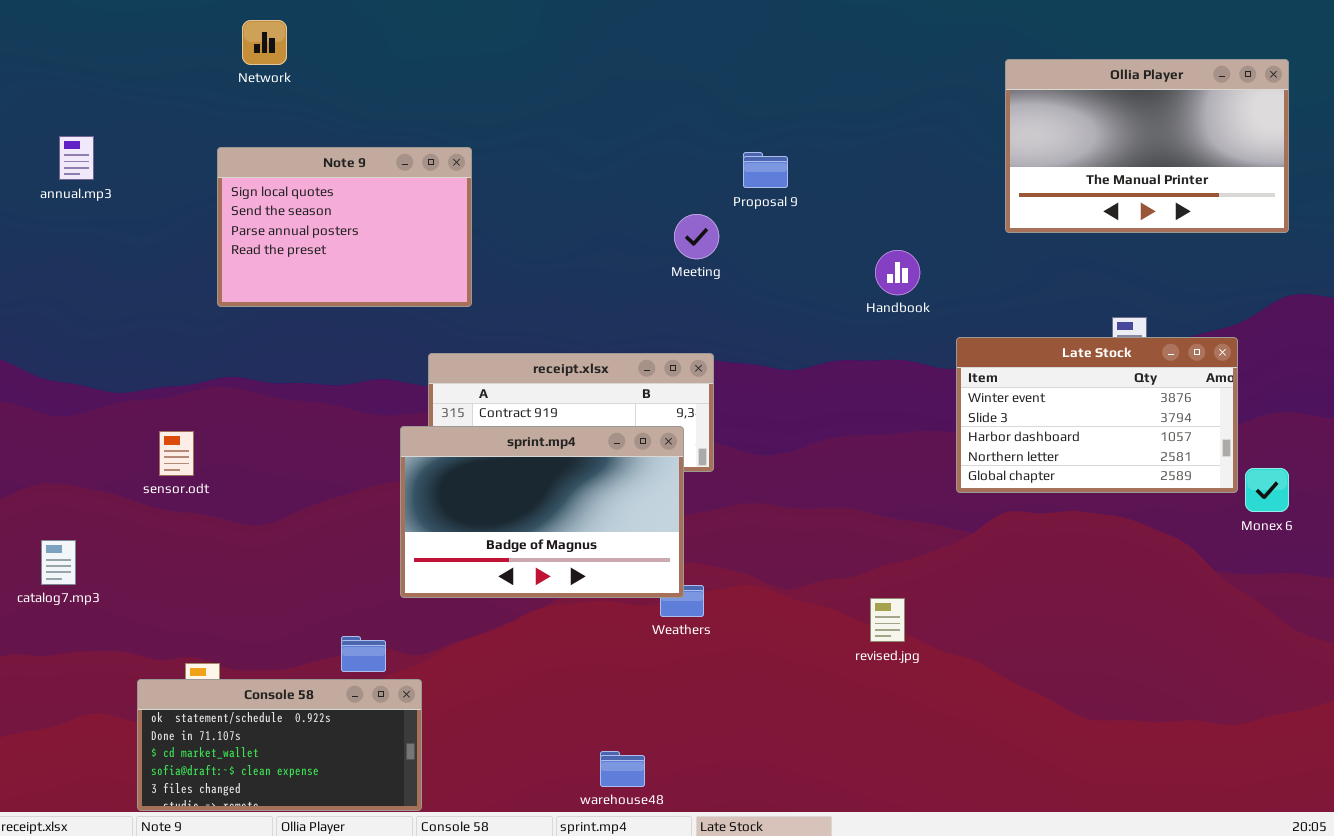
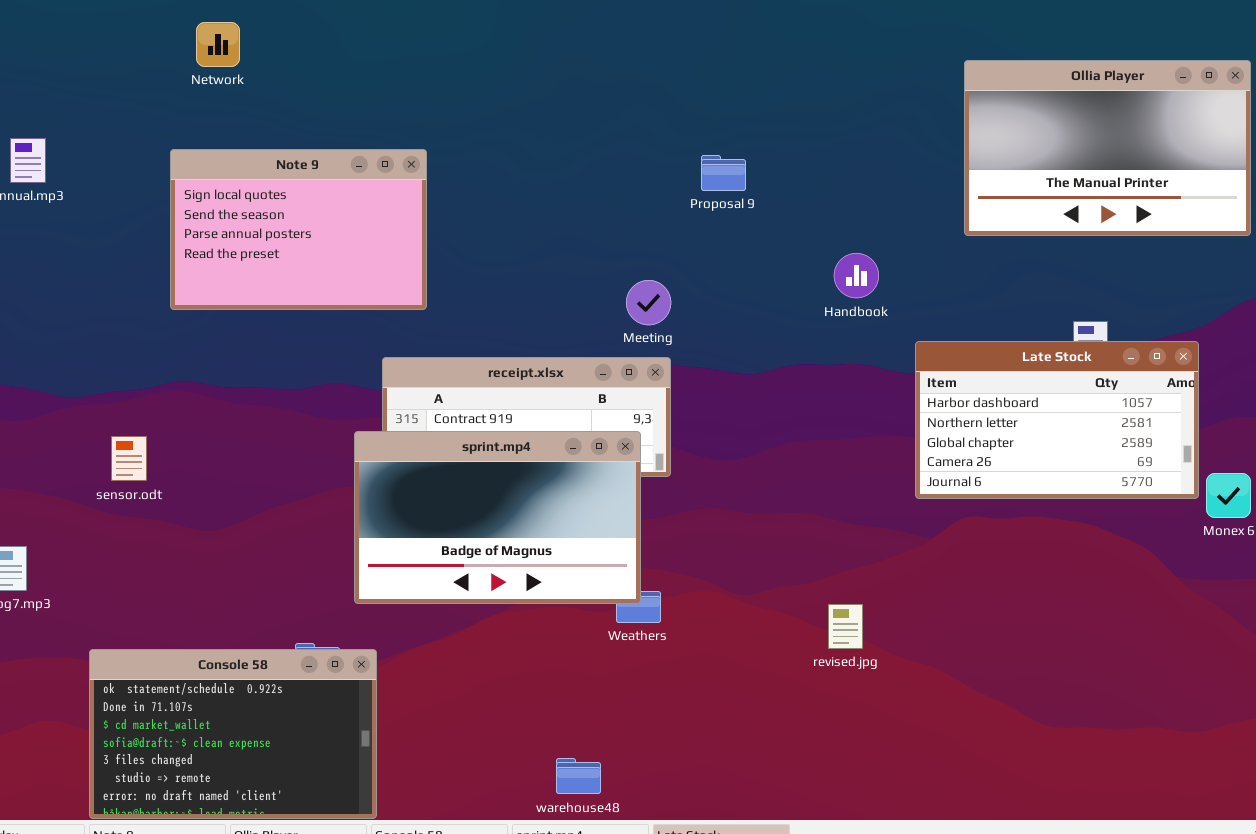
Meeting: [674,214,719,259] -> [626,280,671,325], moved
Late Stock: [956,337,1238,493] -> [915,341,1199,499], scrolled down 2 rows
Console 58: [137,679,422,811] -> [89,649,377,819], resized

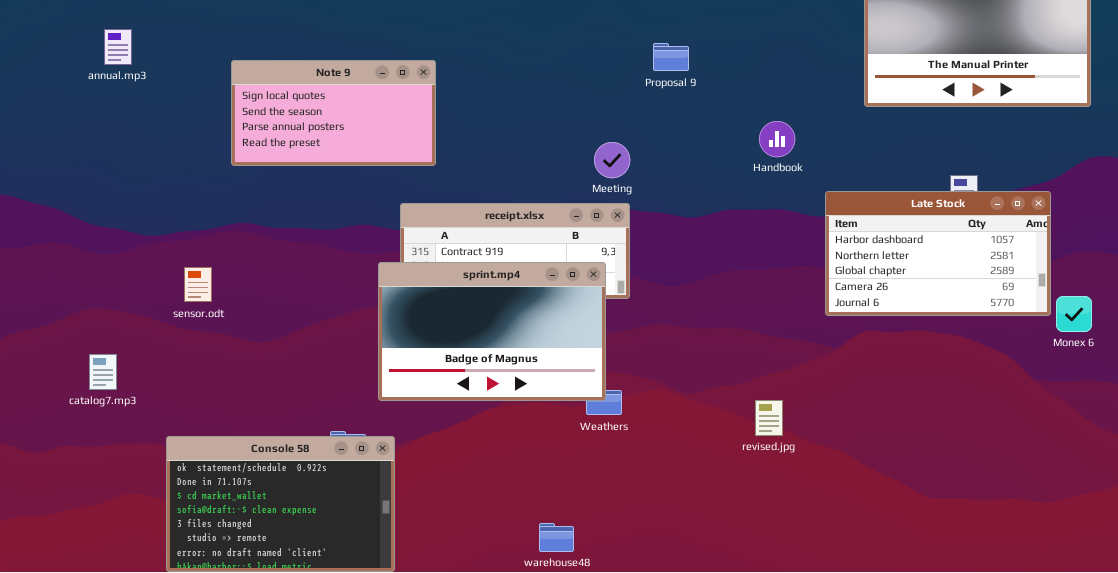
Note 9: [170,149,427,310] -> [231,60,436,166], resized

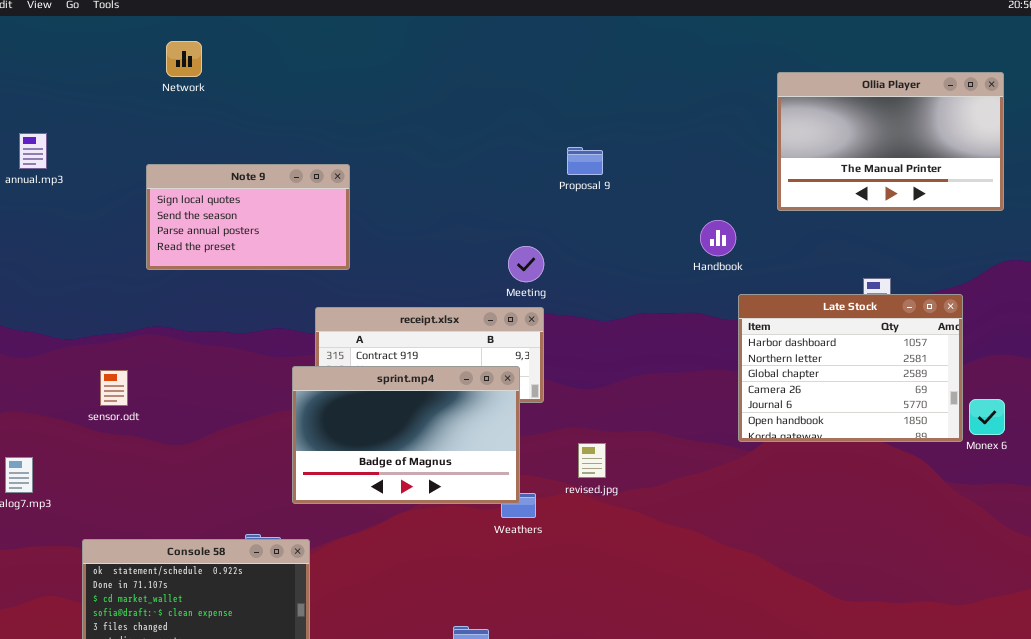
Handbook: [759,121,795,157] -> [700,220,736,256], moved
Late Stock: [825,191,1051,316] -> [738,294,963,442], resized
revised.jpg: [755,400,783,436] -> [578,443,606,478], moved

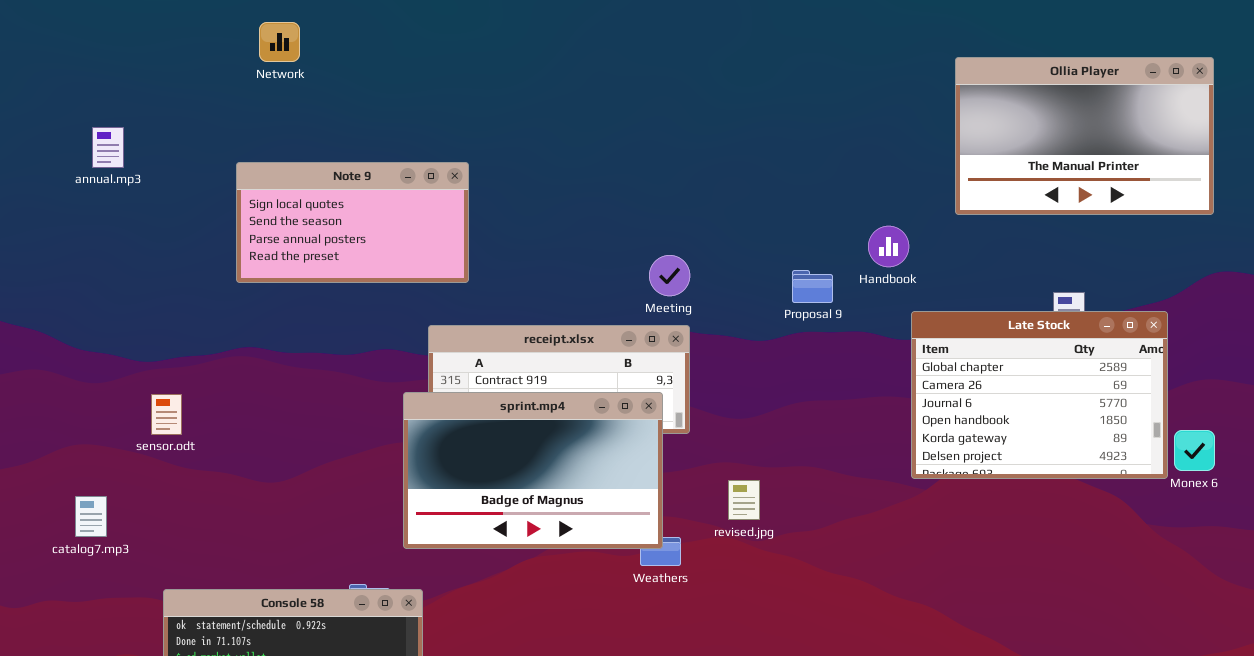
Proposal 9: [567,147,603,175] -> [792,270,833,303], moved
Late Stock: [738,294,963,442] -> [911,311,1168,479], scrolled down 2 rows
sensor.odt: [100,370,128,406] -> [151,394,182,435], moved

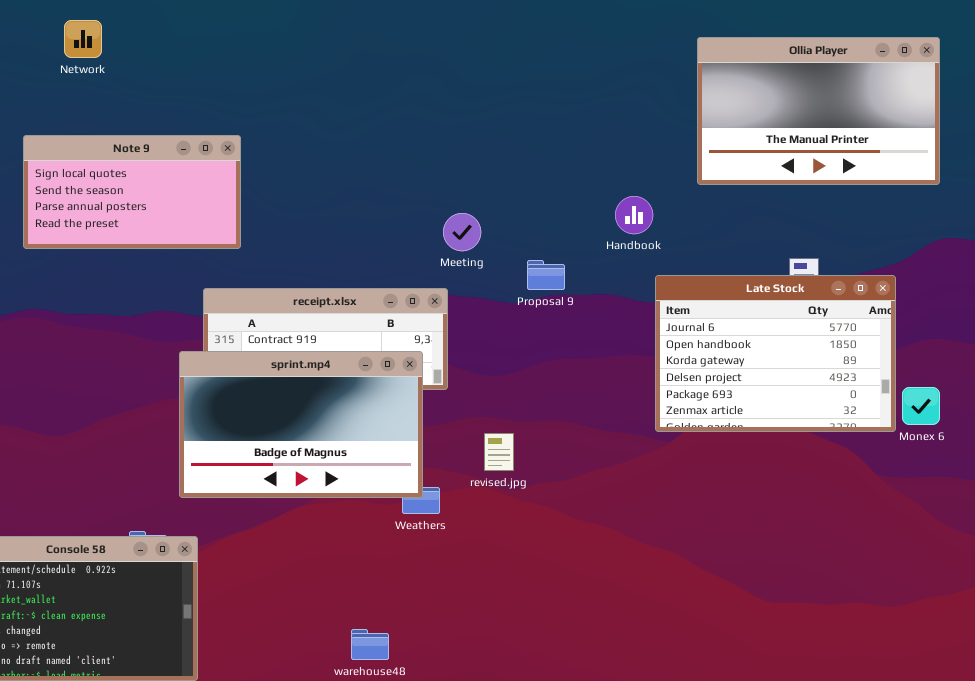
Network: [259,22,300,62] -> [64,20,102,58], moved
Meeting: [649,255,690,296] -> [443,213,481,251], moved
Proposal 9: [792,270,833,303] -> [527,260,565,290], moved
Late Stock: [911,311,1168,479] -> [655,275,896,432], scrolled down 2 rows

